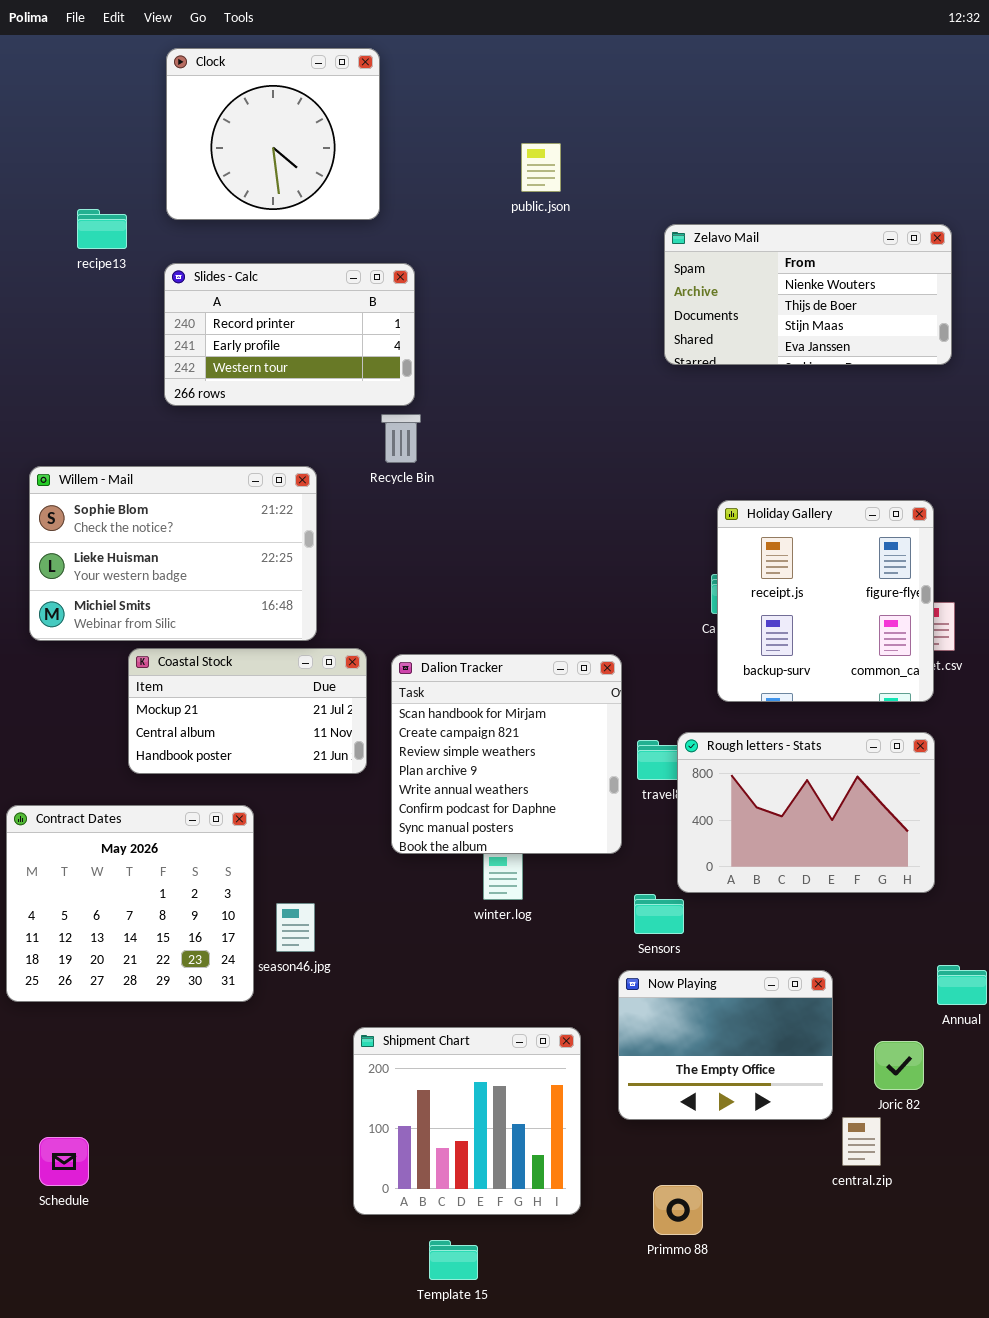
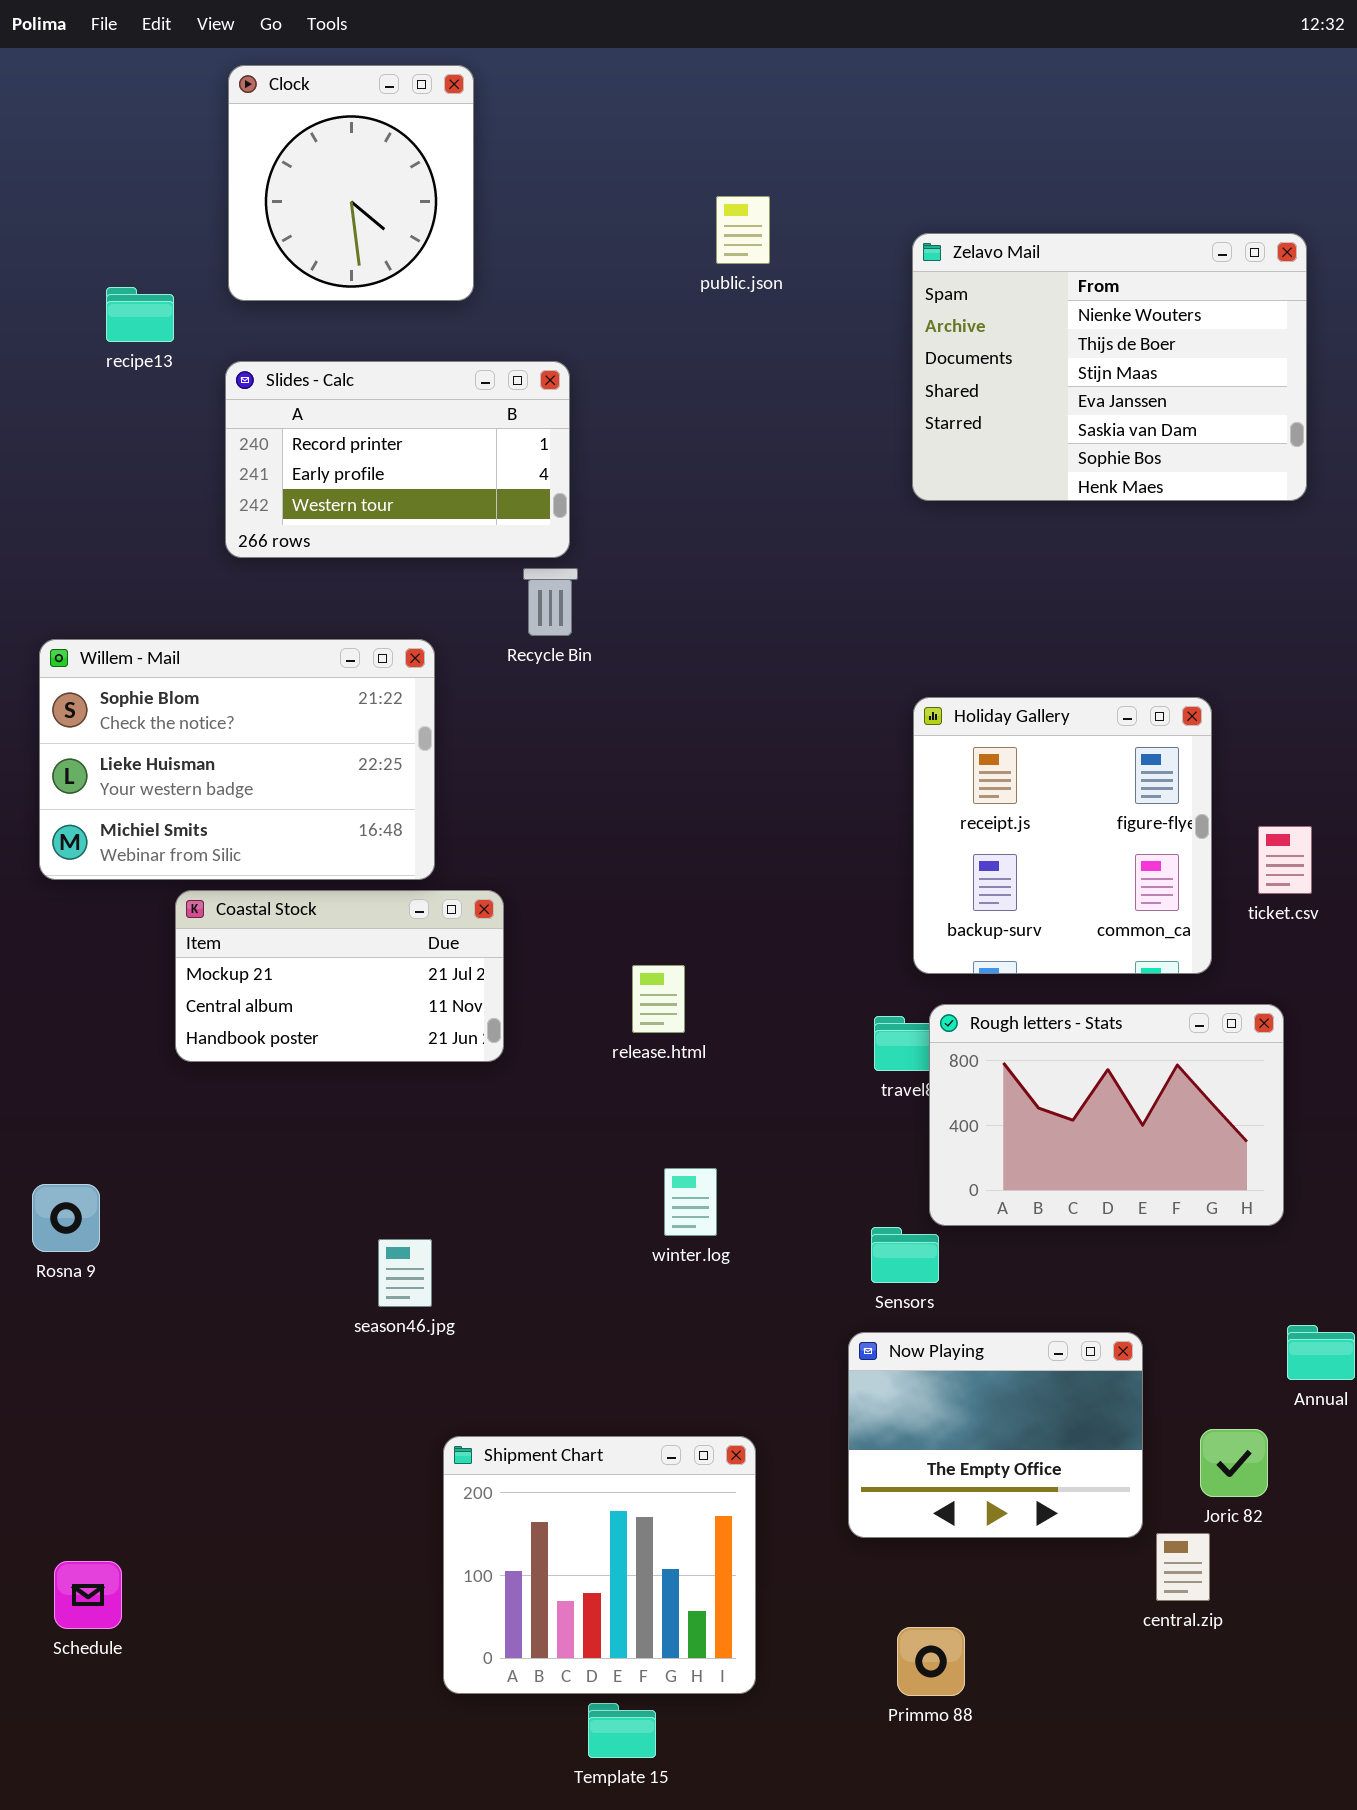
Clock: [166,48,380,220] -> [228,65,474,301], resized
Zelavo Mail: [664,224,952,365] -> [912,233,1307,501], resized
Holiday Gallery: [717,500,934,702] -> [913,697,1212,974], moved
Dalion Tracker: [391,654,622,854] -> none, closed
Contract Dates: [6,805,254,1002] -> none, closed
Shipment Chart: [353,1027,581,1215] -> [443,1436,756,1694], moved

